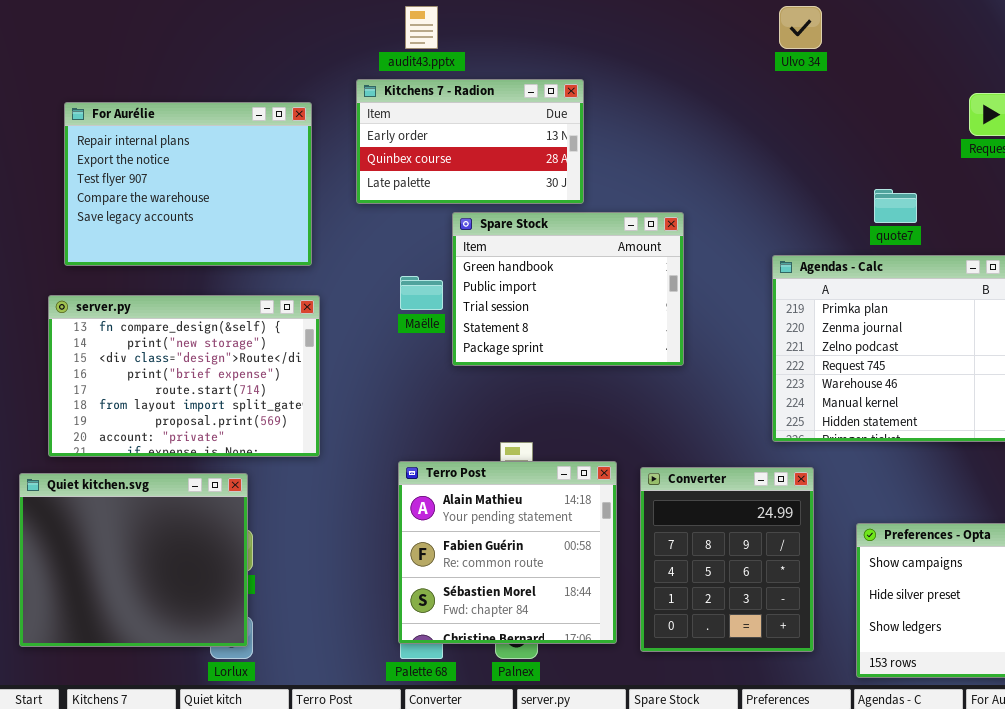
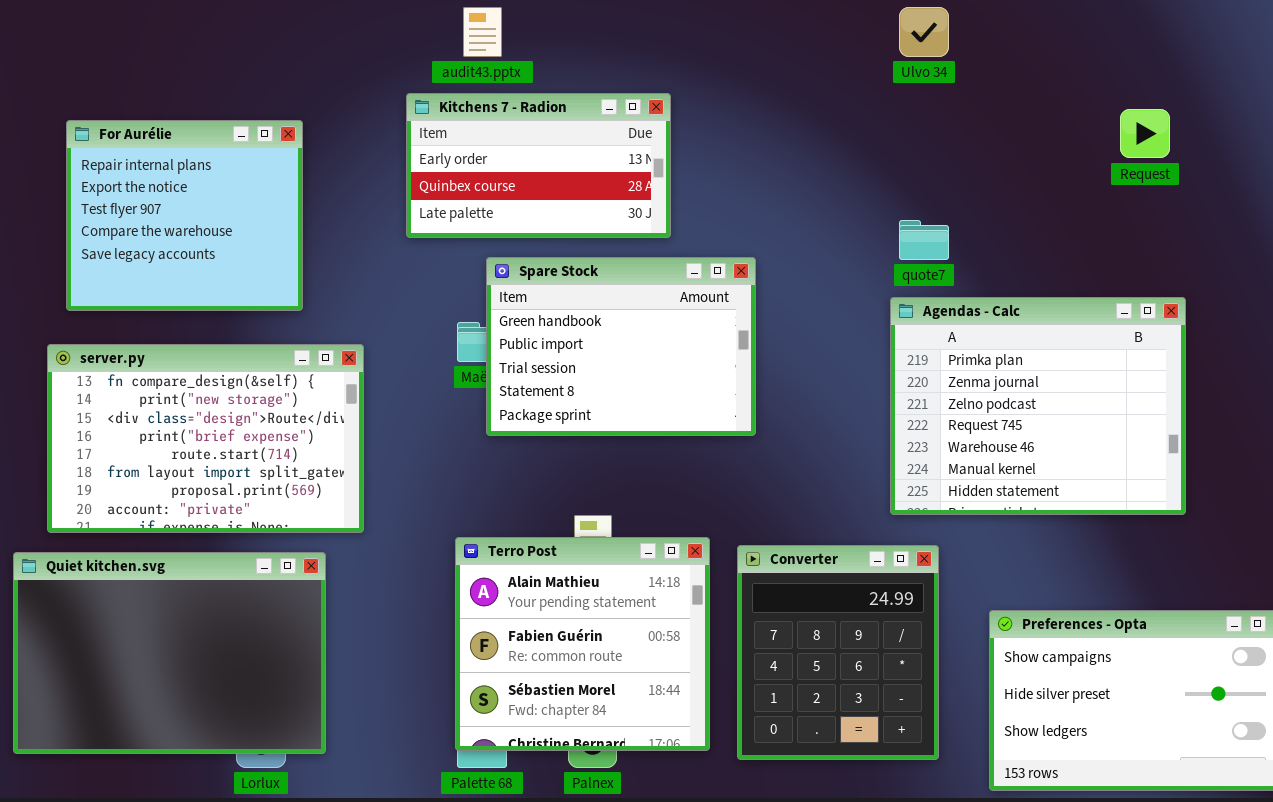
For Aurélie: [64,102,312,266] -> [66,120,303,311], resized
quote7: [874,189,917,223] -> [899,220,949,260], moved
Spare Stock: [452,212,684,366] -> [486,257,756,436], moved
Quiet kitchen.svg: [19,473,248,647] -> [13,552,326,754], resized

